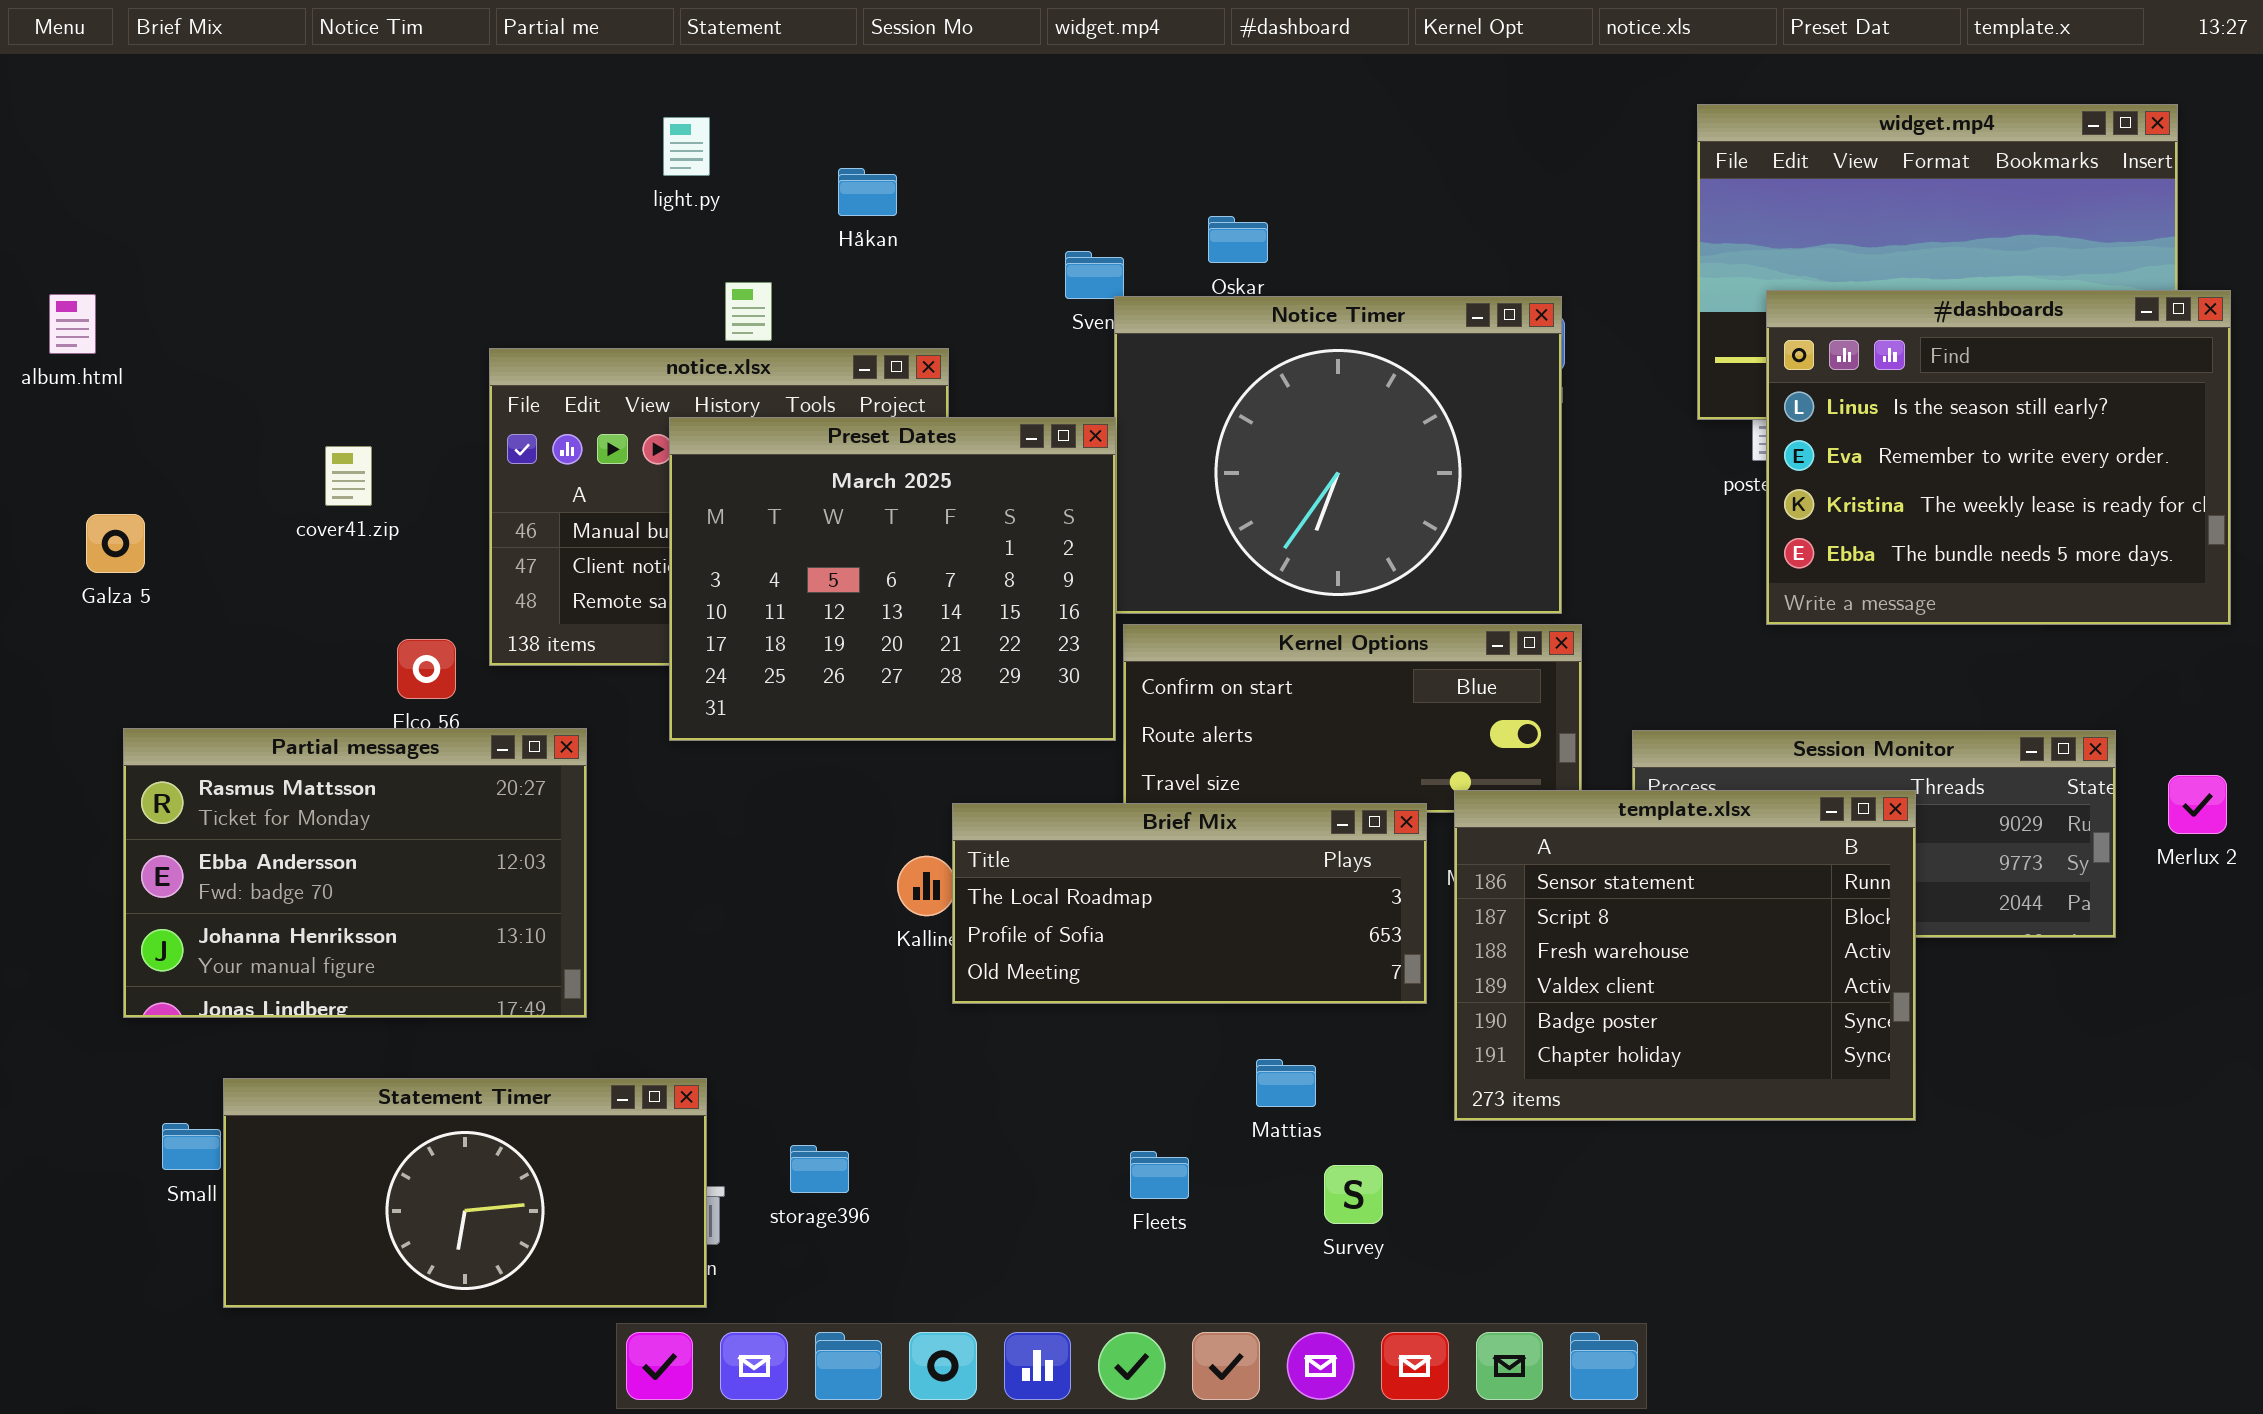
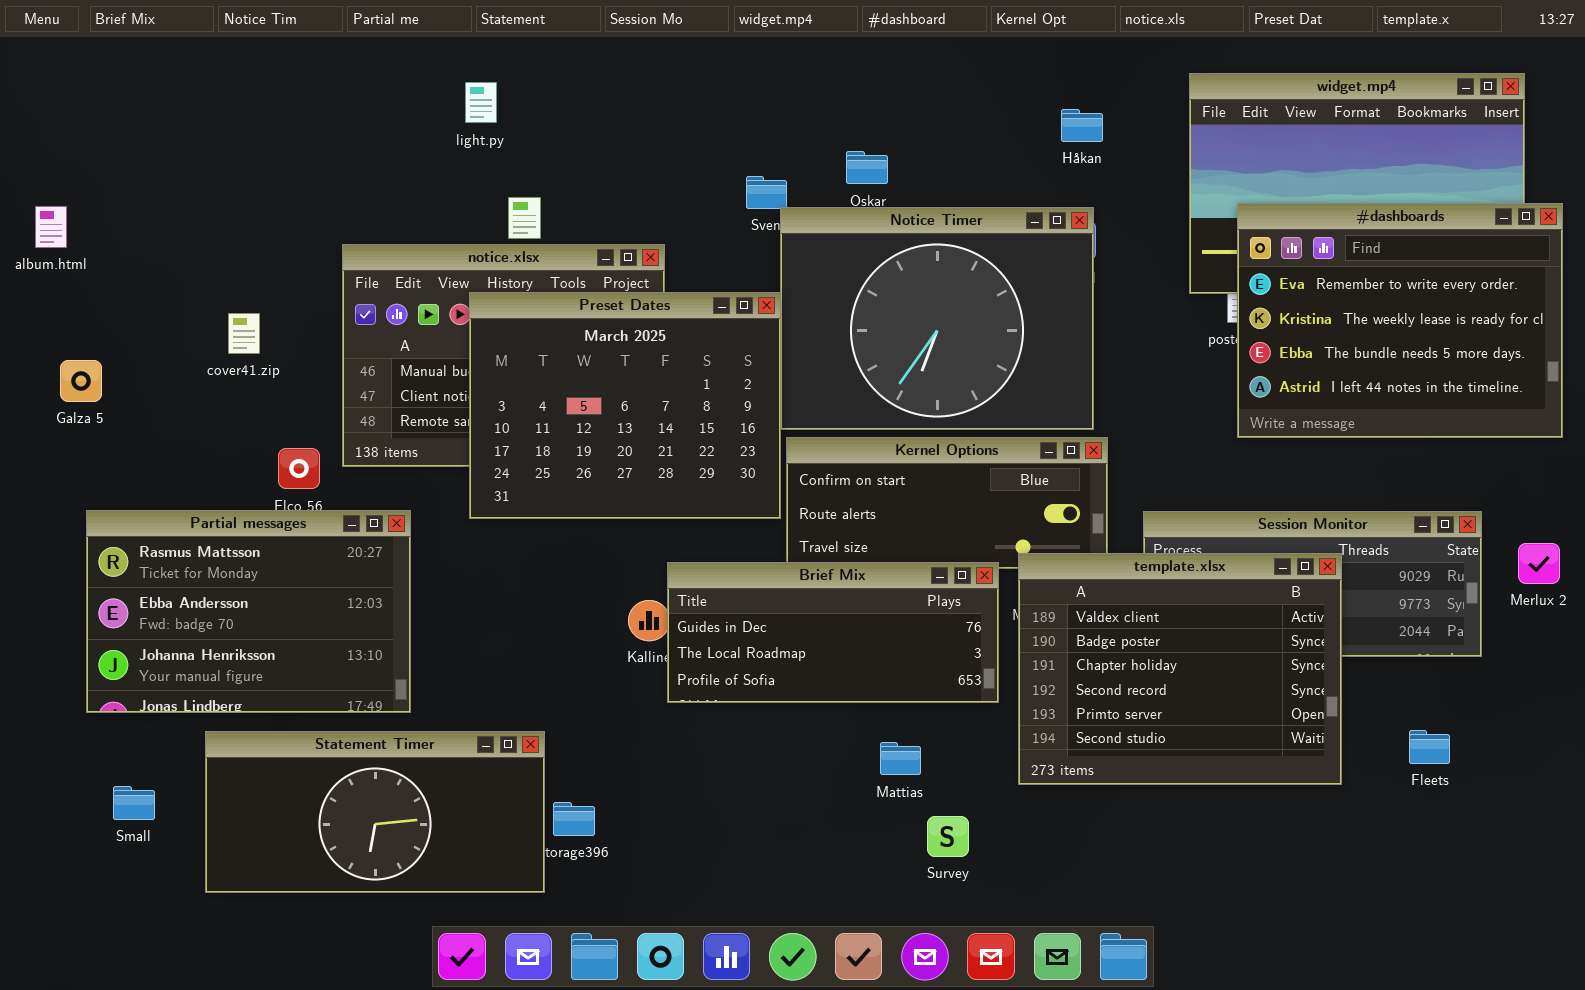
Håkan: [838,168,897,216] -> [1061,109,1103,142], moved
#dashboards: [1766,290,2231,625] -> [1237,203,1563,438], scrolled down 1 row
template.xlsx: [1454,790,1916,1121] -> [1018,553,1342,785], scrolled down 3 rows
Brief Mix: [952,803,1427,1004] -> [667,562,999,703], scrolled up 1 row
Statement Timer: [223,1078,707,1308] -> [205,731,545,893], moved
Fleets: [1130,1151,1189,1199] -> [1409,730,1450,764], moved

